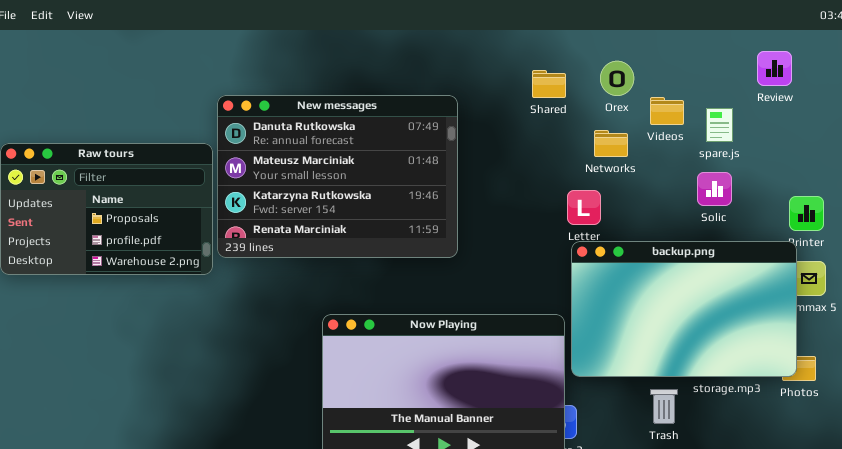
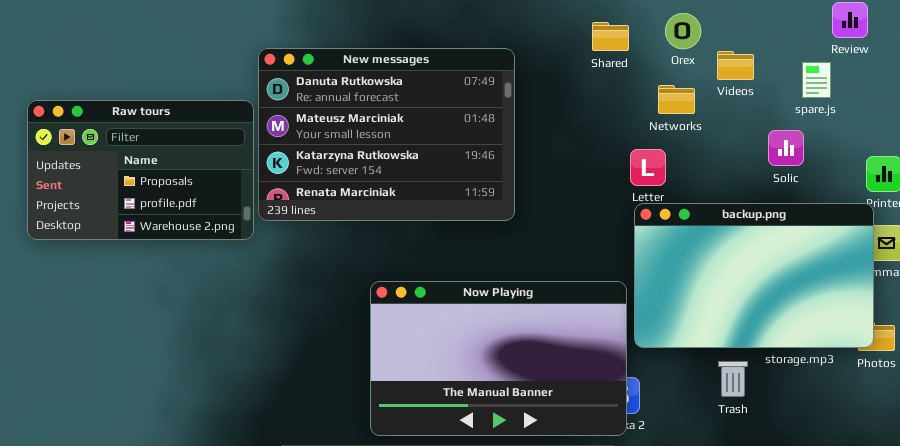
spare.js: [706,108,733,142] -> [802,62,831,98], moved

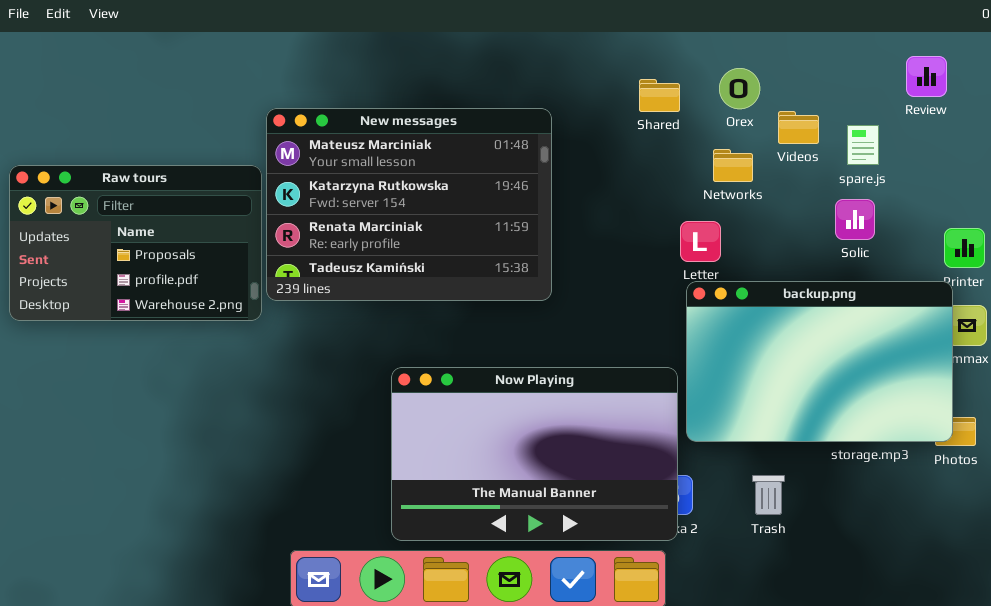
New messages: [258,48,515,221] -> [266,108,552,301], scrolled down 1 row
spare.js: [802,62,831,98] -> [847,125,879,165], moved
Trash: [718,361,748,397] -> [752,475,785,515], moved

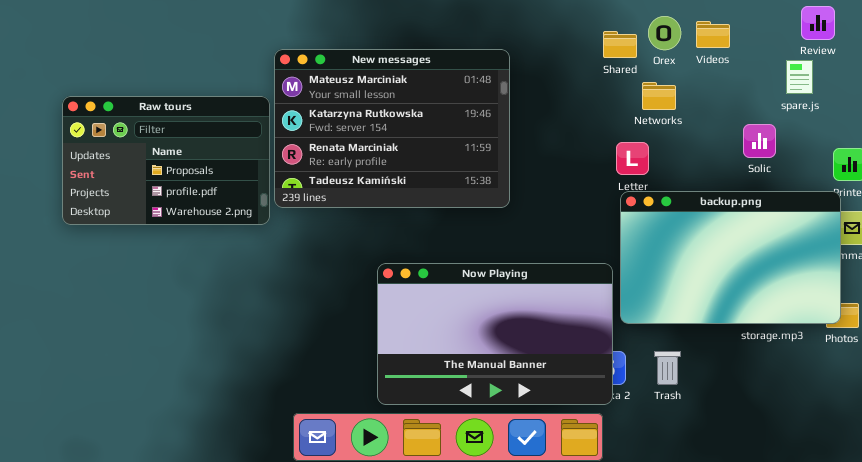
Shared: [639,79,680,112] -> [603,31,637,58], moved
Videos: [778,111,819,144] -> [696,21,730,48], moved
spare.js: [847,125,879,165] -> [786,60,813,94], moved
Trash: [752,475,785,515] -> [654,351,681,385], moved

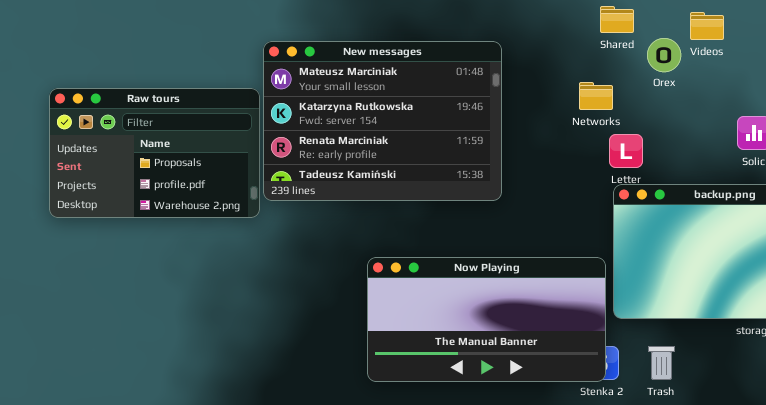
Orex: [648,16,681,50] -> [647,38,681,72], moved
Shared: [603,31,637,58] -> [600,6,634,33], moved
Networks: [642,82,676,110] -> [579,82,613,110], moved
Now Playing: [377,263,613,405] -> [367,257,606,382], resized

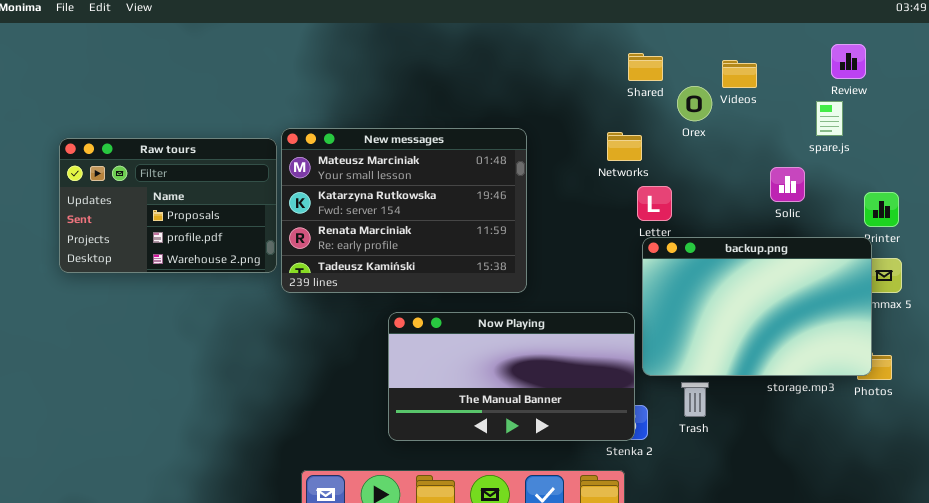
New messages: [263,41,502,201] -> [281,128,527,293], moved
Trash: [648,346,675,380] -> [681,382,709,417], moved

